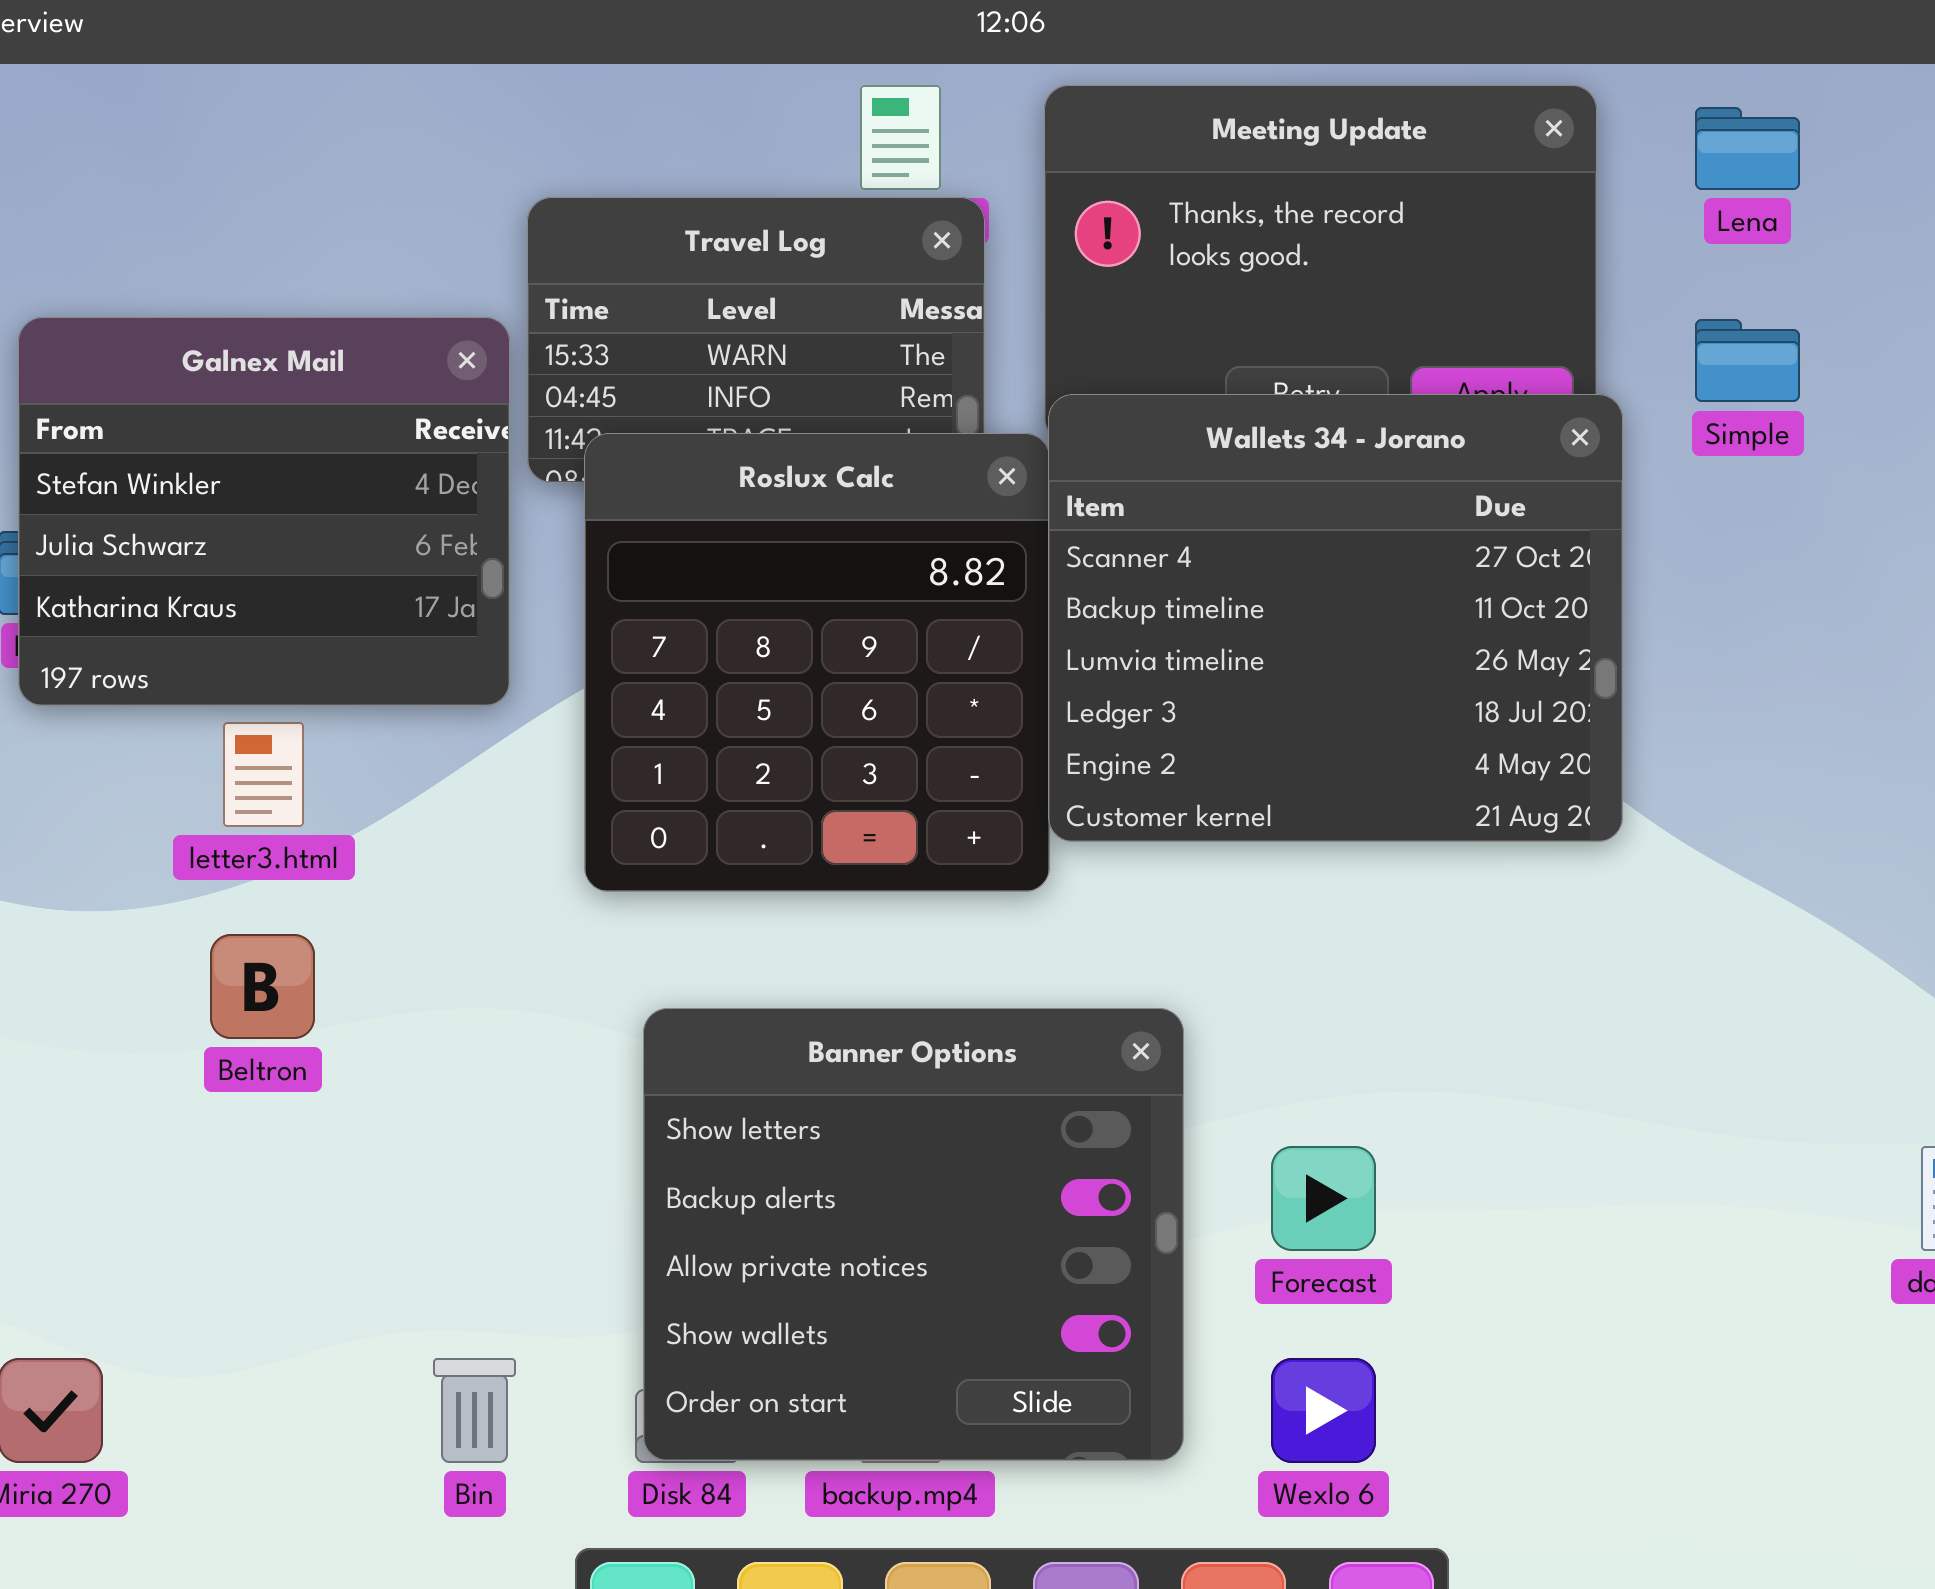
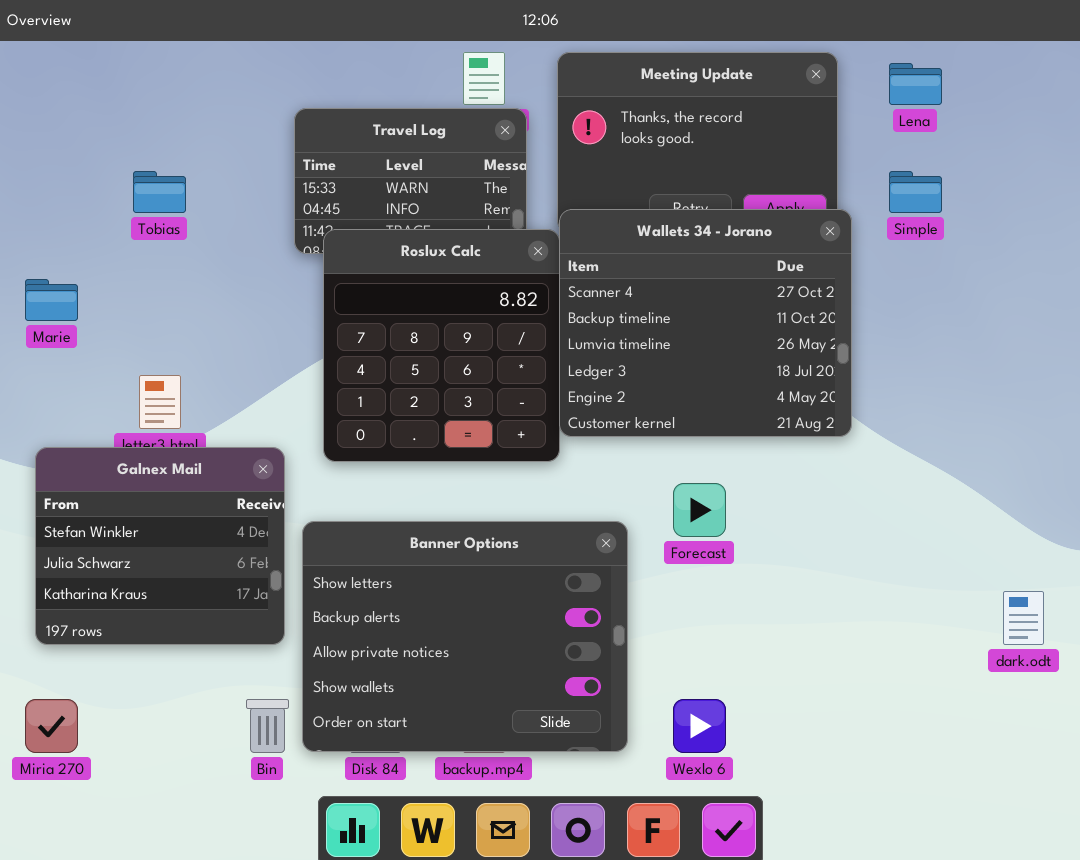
Galnex Mail: [18,317,510,706] -> [35,447,285,645], moved
Banner Options: [643,1008,1184,1461] -> [302,521,628,752], resized
Forecast: [1271,1146,1376,1251] -> [673,483,726,537], moved

